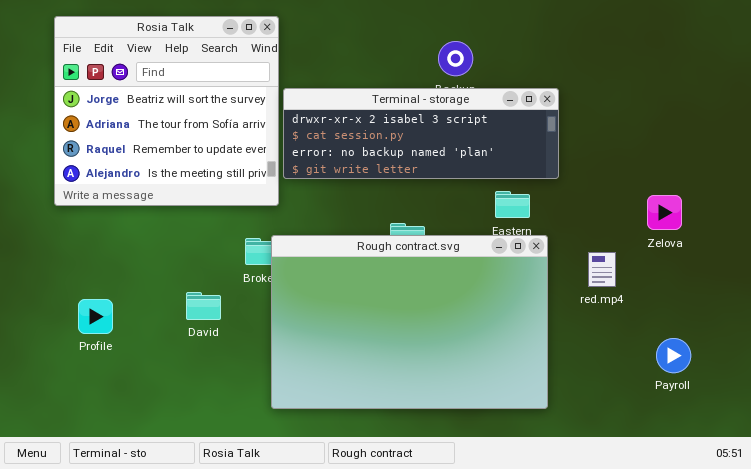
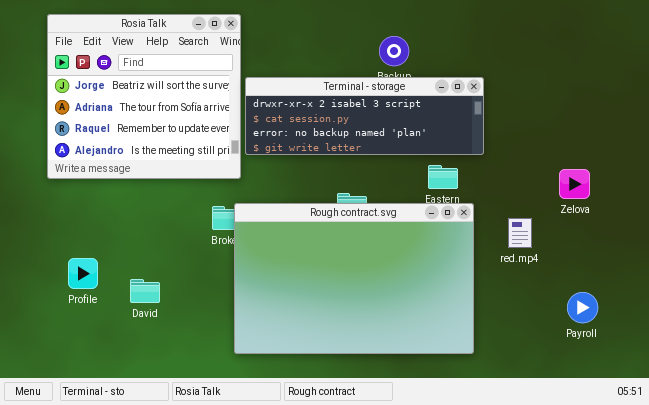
David: [186,292,221,320] -> [130,279,160,303], moved

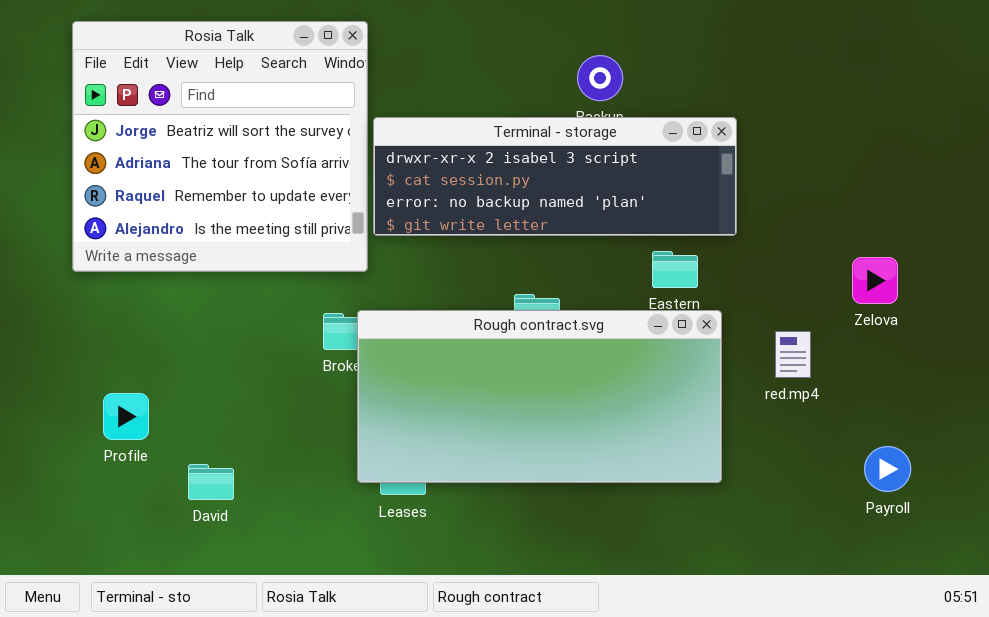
Rough contract.svg: [234,203,474,354] -> [357,310,722,483], resized
David: [130,279,160,303] -> [188,464,234,500], moved

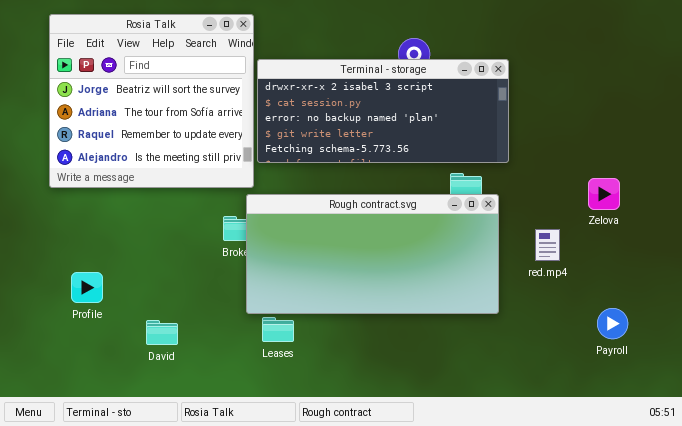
Terminal - storage: [373,117,737,236] -> [257,59,509,163], resized
Rough contract.svg: [357,310,722,483] -> [246,194,499,314], moved
David: [188,464,234,500] -> [146,320,178,345], moved

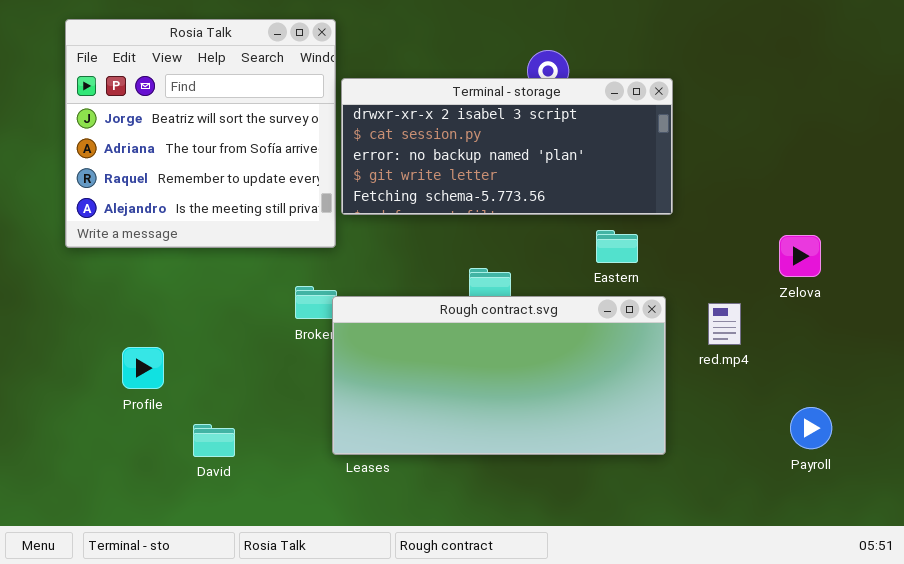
Rough contract.svg: [246,194,499,314] -> [332,296,666,455], moved
Profile: [71,272,103,303] -> [122,347,164,389], moved

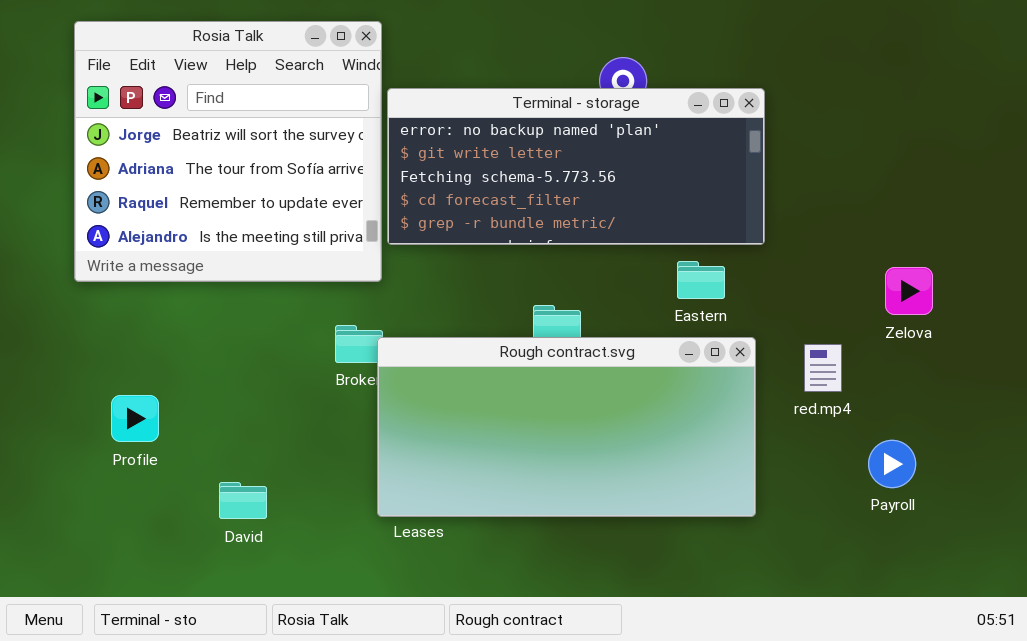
Terminal - storage: [341,78,673,215] -> [387,88,765,245], scrolled down 2 rows
Profile: [122,347,164,389] -> [111,395,159,442], moved
Payroll: [790,407,832,449] -> [868,440,916,488], moved

